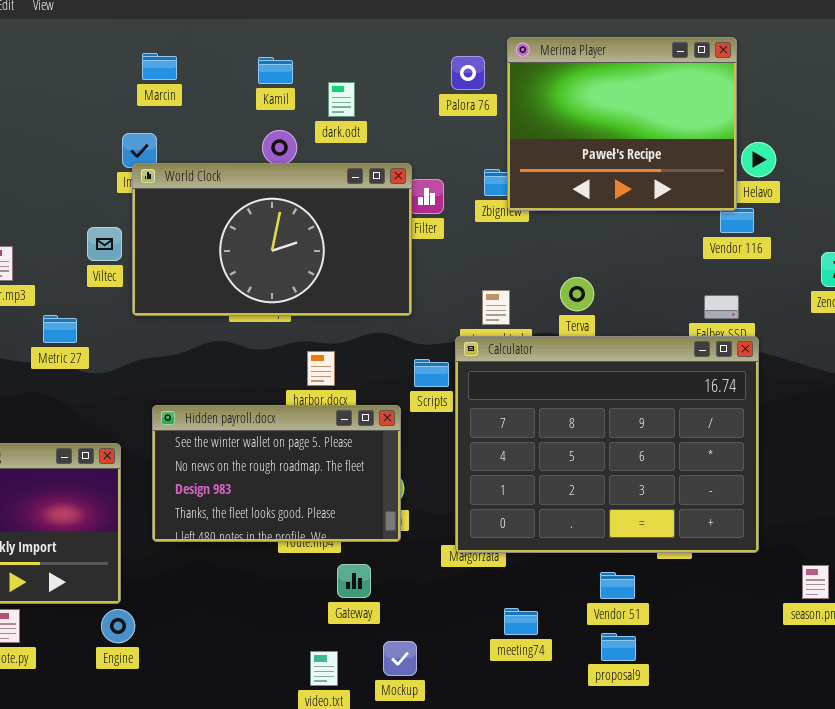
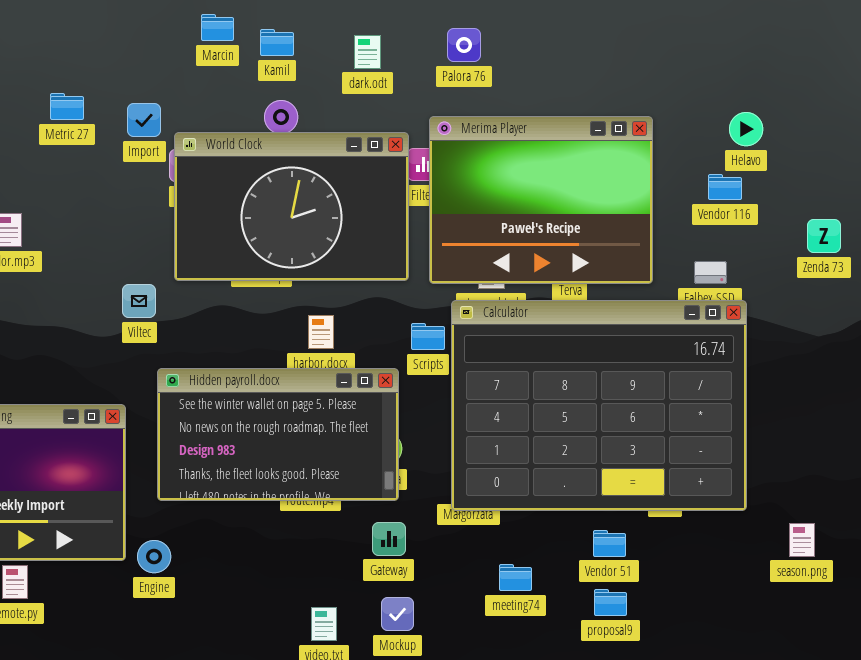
Merima Player: [507,37,737,211] -> [429,116,653,284], moved
Marcin: [142,53,177,80] -> [201,14,234,41], moved
dark.odt: [328,82,355,117] -> [354,35,381,69], moved
World Clock: [132,163,412,316] -> [174,132,409,281], resized
Viltec: [87,227,122,261] -> [122,284,156,318], moved
Metric 27: [43,315,77,343] -> [50,93,84,120], moved
Gateway: [337,564,371,598] -> [372,522,406,556], moved
Engine: [101,609,135,643] -> [137,540,171,573], moved

